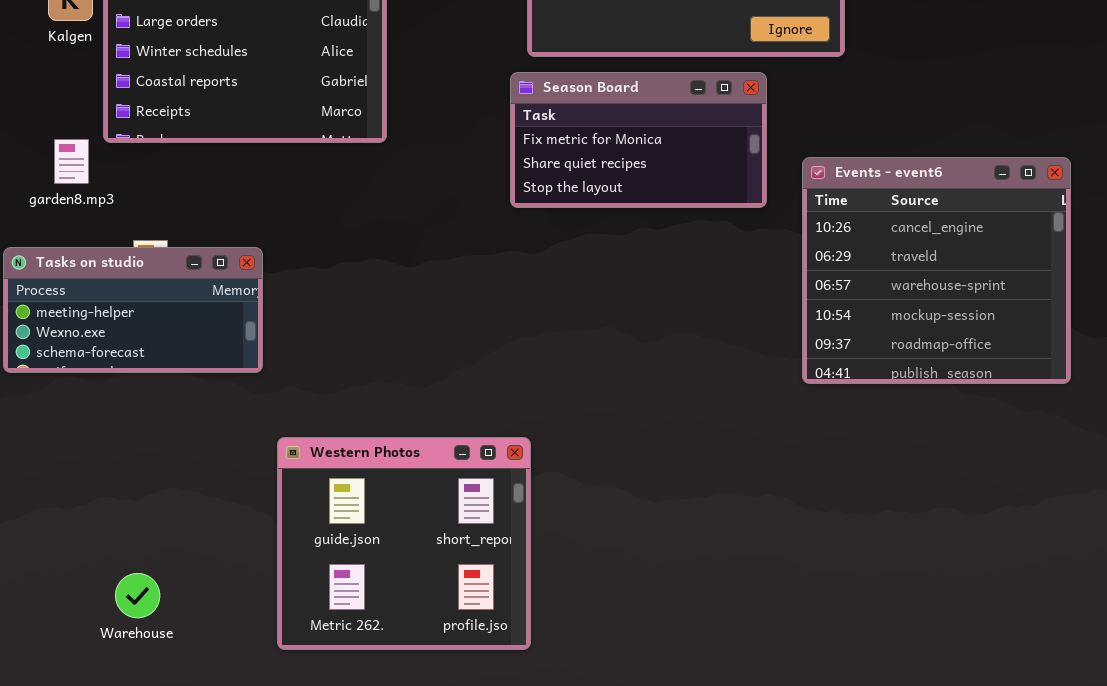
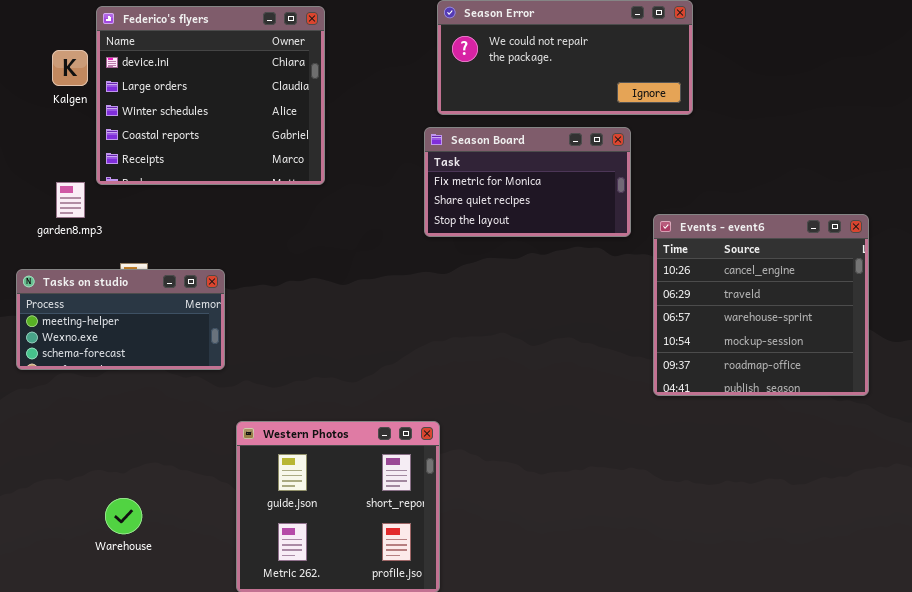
Events - event6: [802,157,1071,384] -> [653,214,869,396], moved
Warehouse: [115,573,160,618] -> [105,498,142,534], moved

